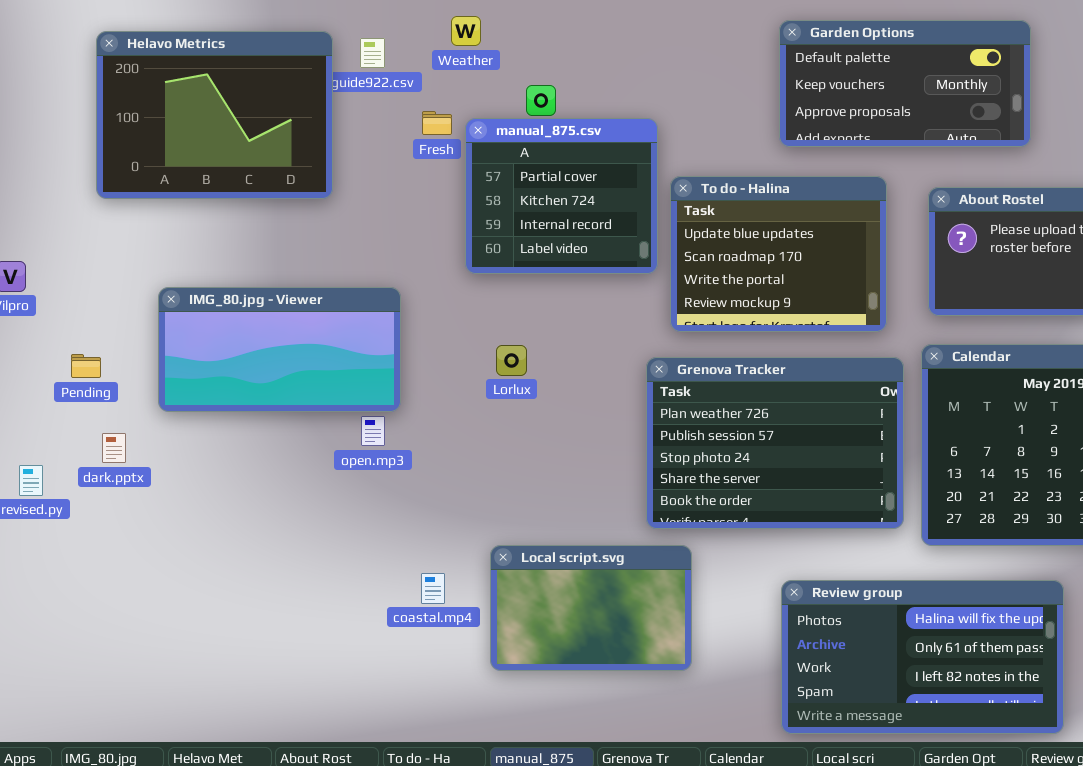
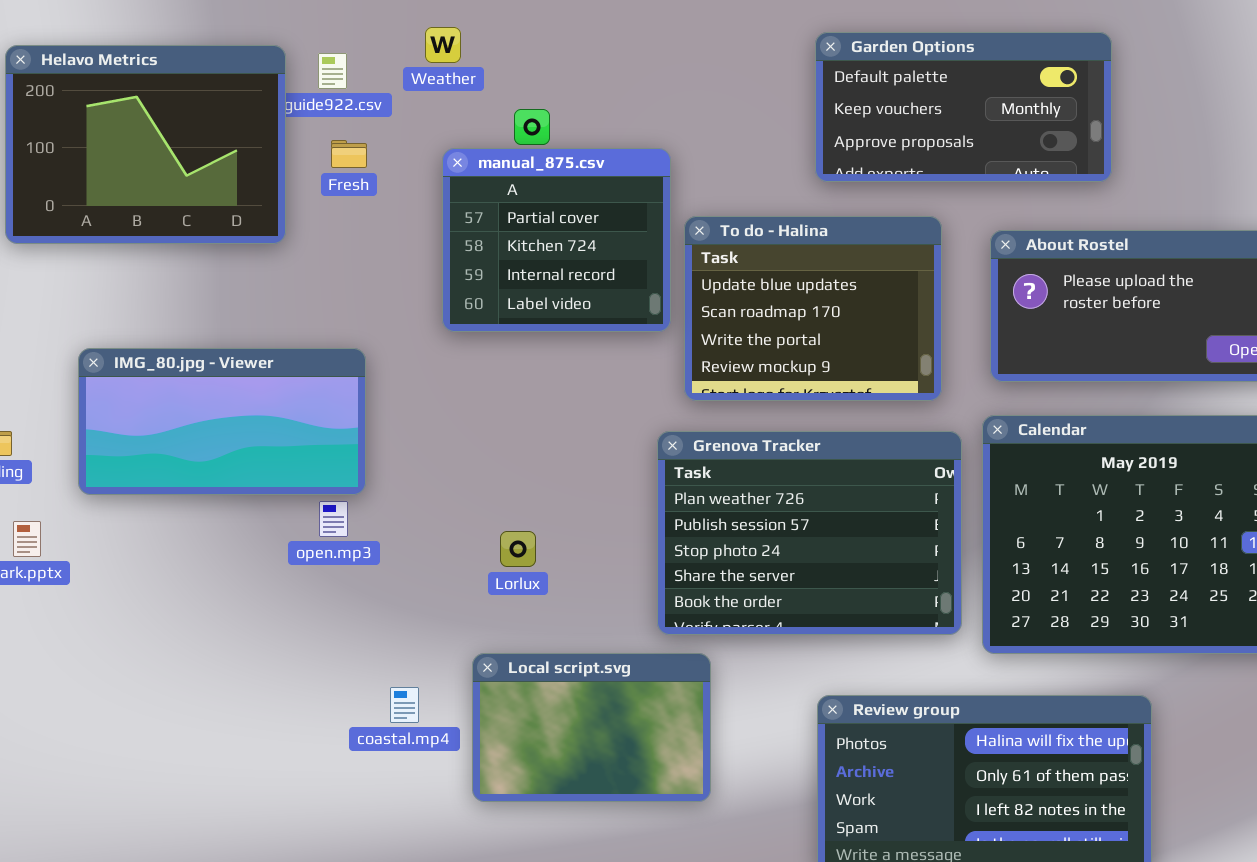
Fresh: [422,111,452,135] -> [331,140,367,168], moved
Lorlux: [496,345,527,376] -> [500,531,536,567], moved

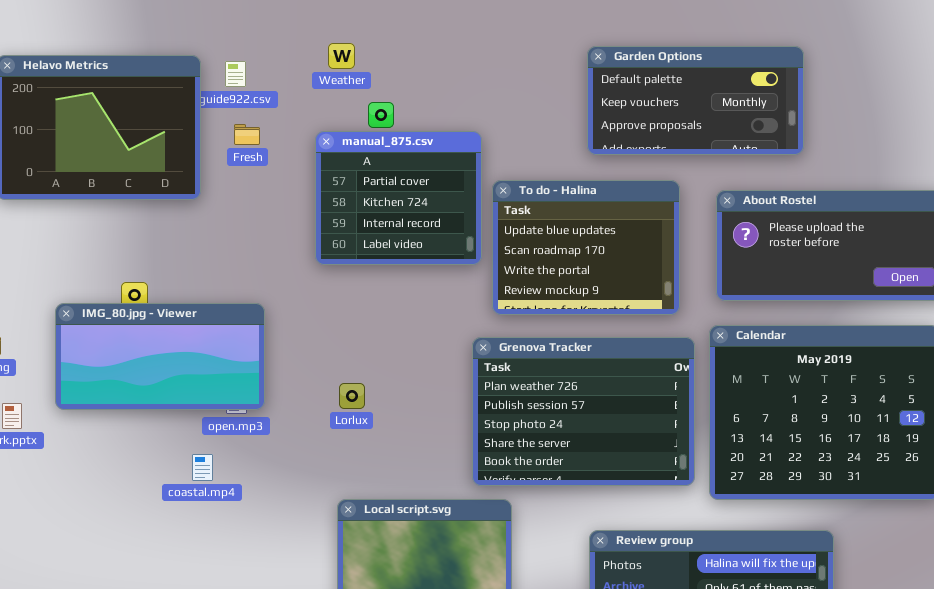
Weather: [425,27,461,63] -> [328,43,355,69], moved
IMG_80.jpg - Viewer: [78,348,366,495] -> [55,303,265,410], moved
Lorlux: [500,531,536,567] -> [339,383,365,409], moved
coastal.mp4: [390,687,419,723] -> [192,454,213,481], moved

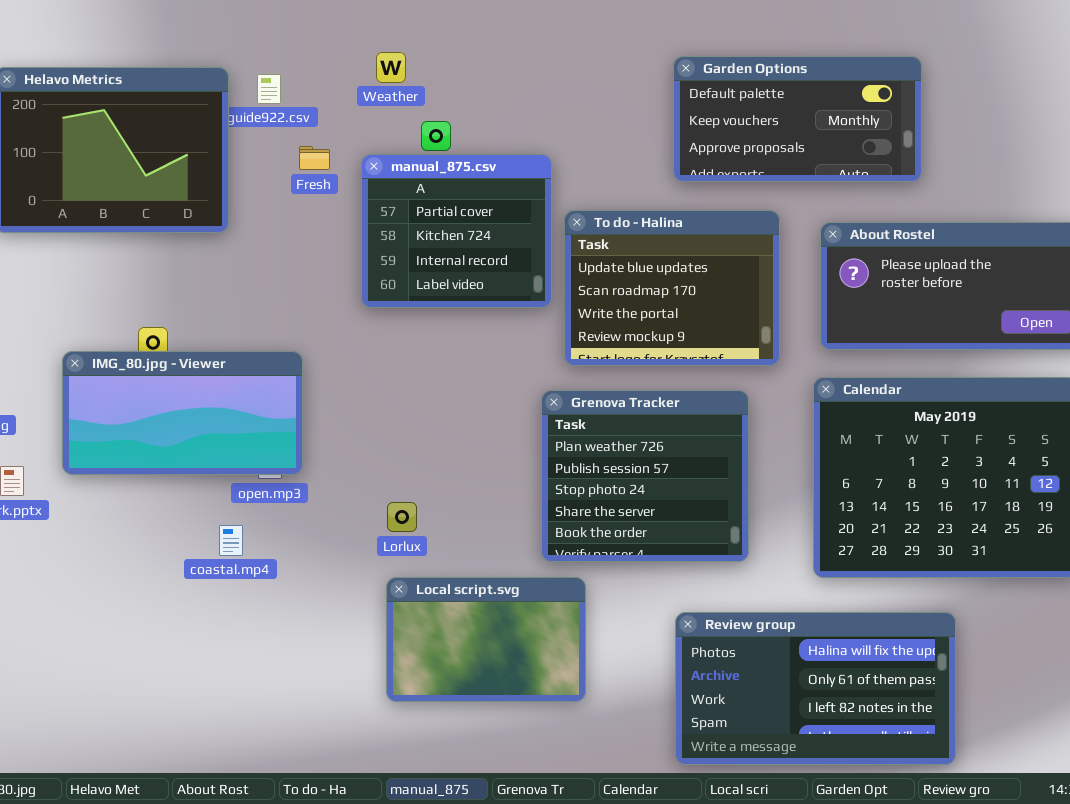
Fresh: [234,124,260,145] -> [299,146,330,170], moved
Grenova Tracker: [472,337,695,486] -> [541,390,749,562], resized
Lorlux: [339,383,365,409] -> [387,502,417,532], moved

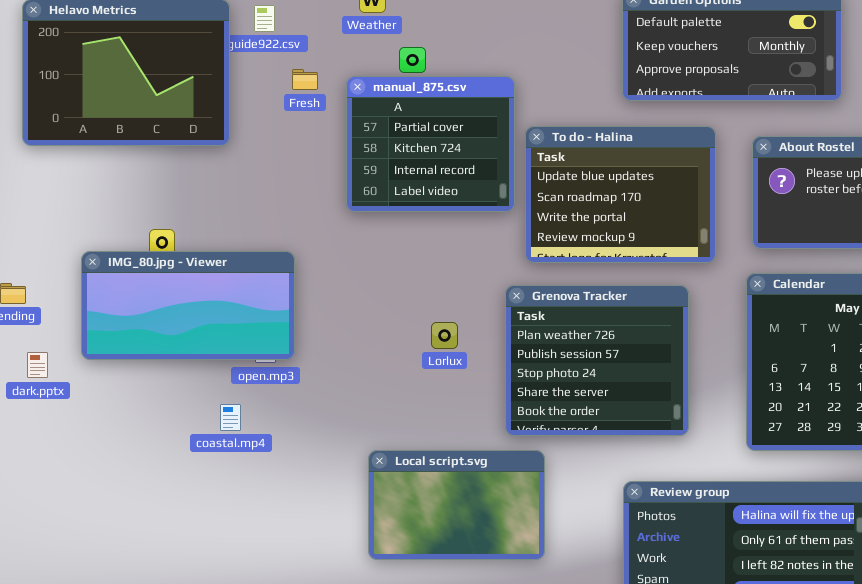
Lorlux: [387,502,417,532] -> [431,322,458,349], moved

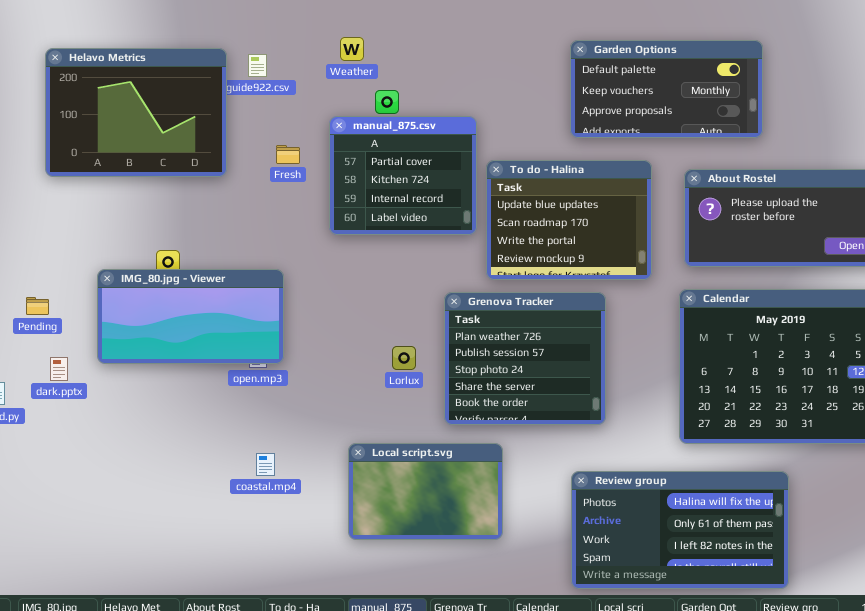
Fresh: [292,69,318,90] -> [276,145,300,164], moved
Grenova Tracker: [505,285,689,436] -> [444,292,606,425], moved
Lorlux: [431,322,458,349] -> [392,346,416,370], moved
coastal.mp4: [220,404,241,431] -> [256,453,275,476], moved

